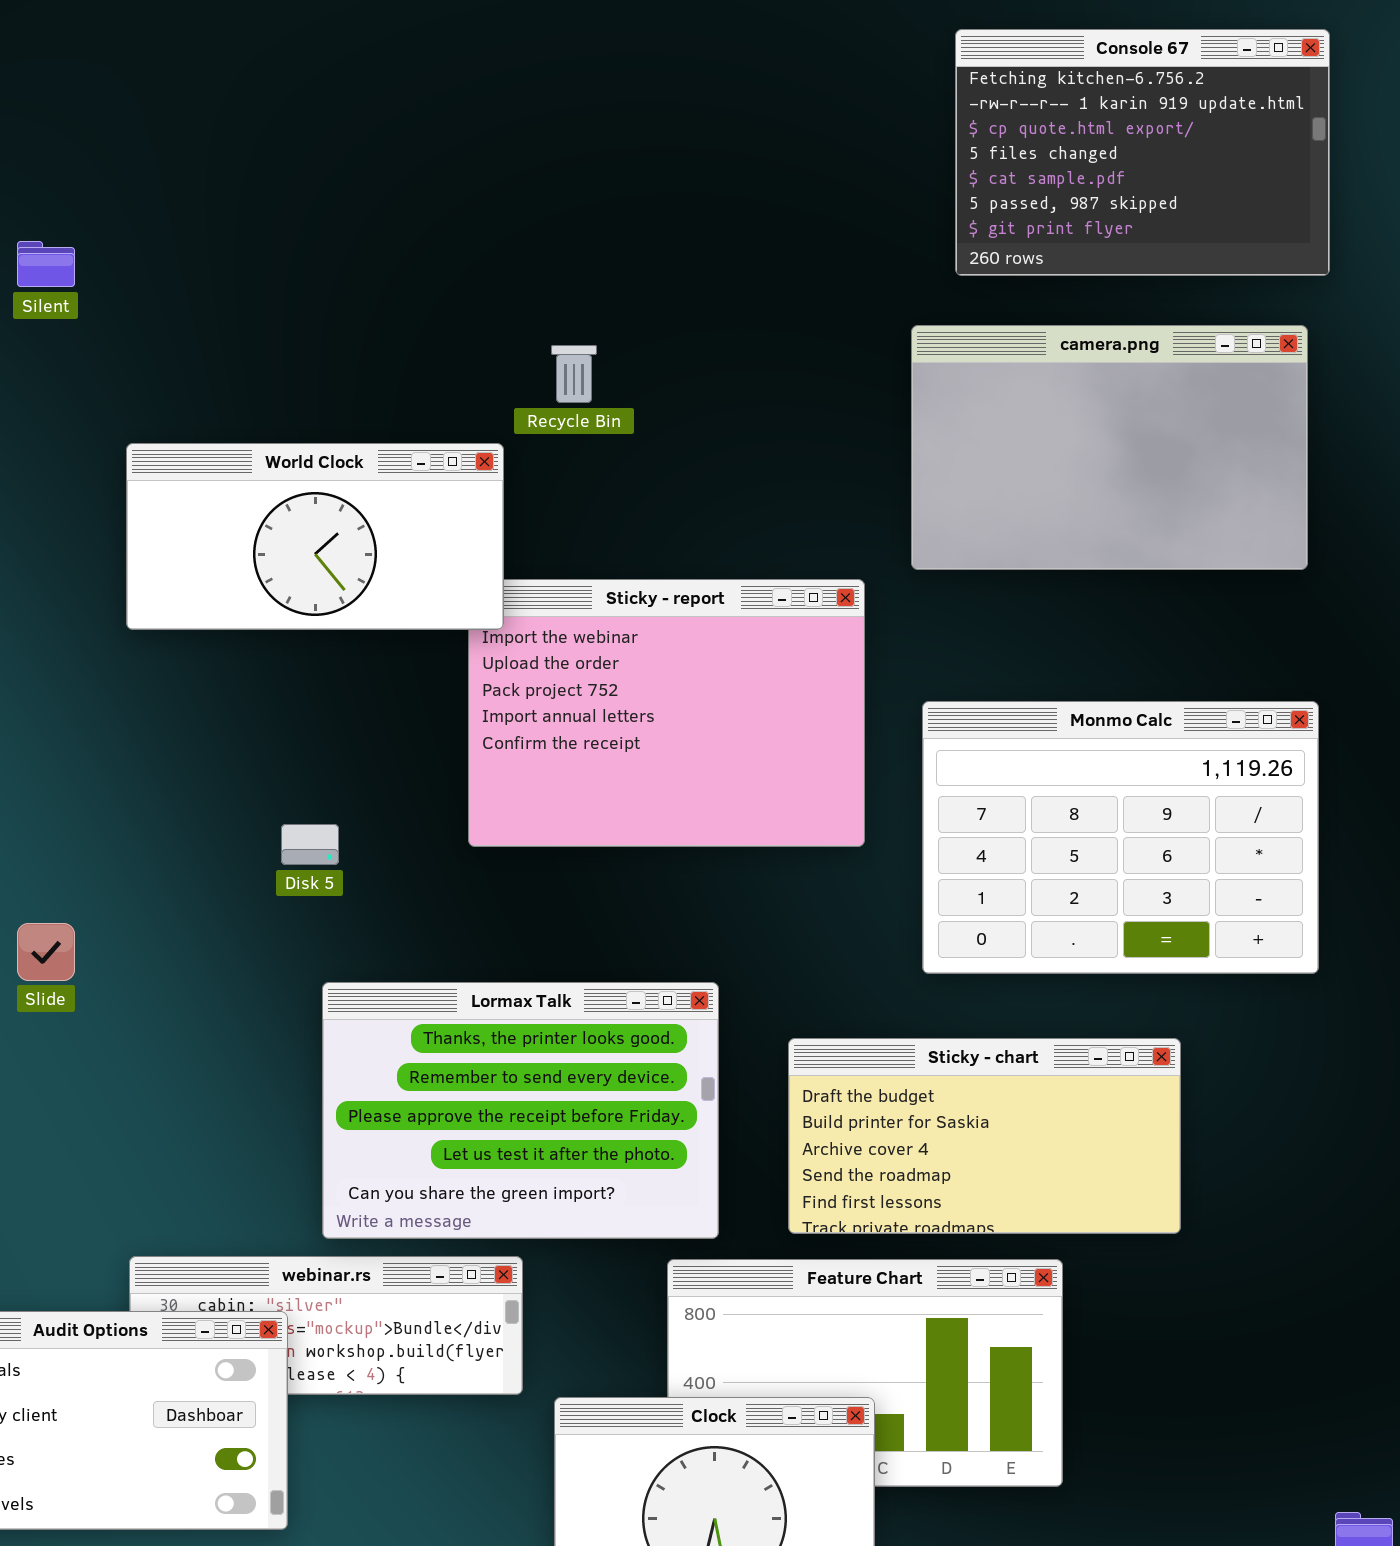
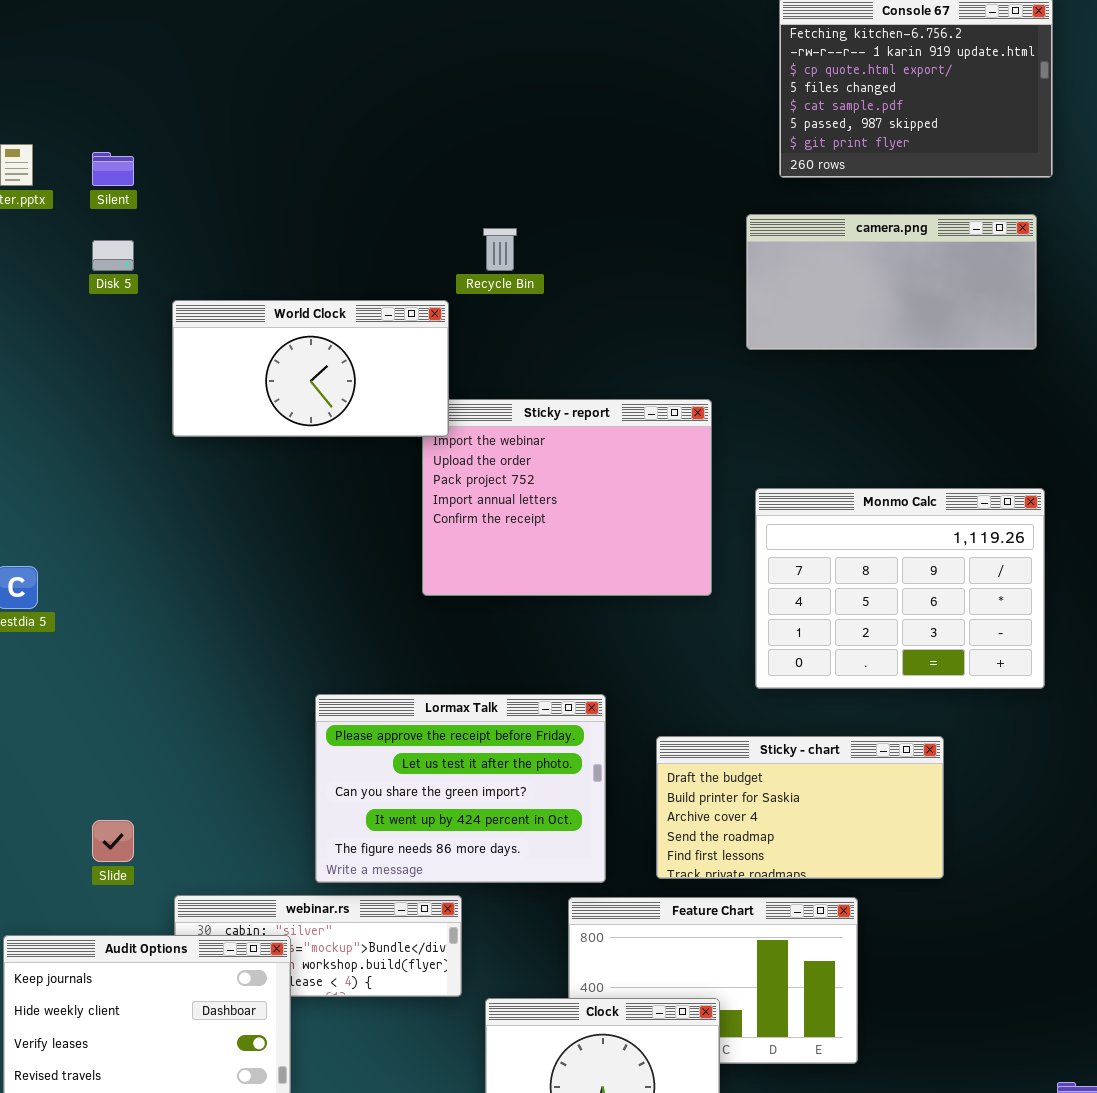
camera.png: [911,325,1308,570] -> [746,214,1037,350], resized
Disk 5: [281,824,339,865] -> [92,240,134,271], moved
Slide: [17,923,75,981] -> [92,820,134,862], moved
Lormax Talk: [322,982,719,1239] -> [315,694,606,883], scrolled down 2 rows

